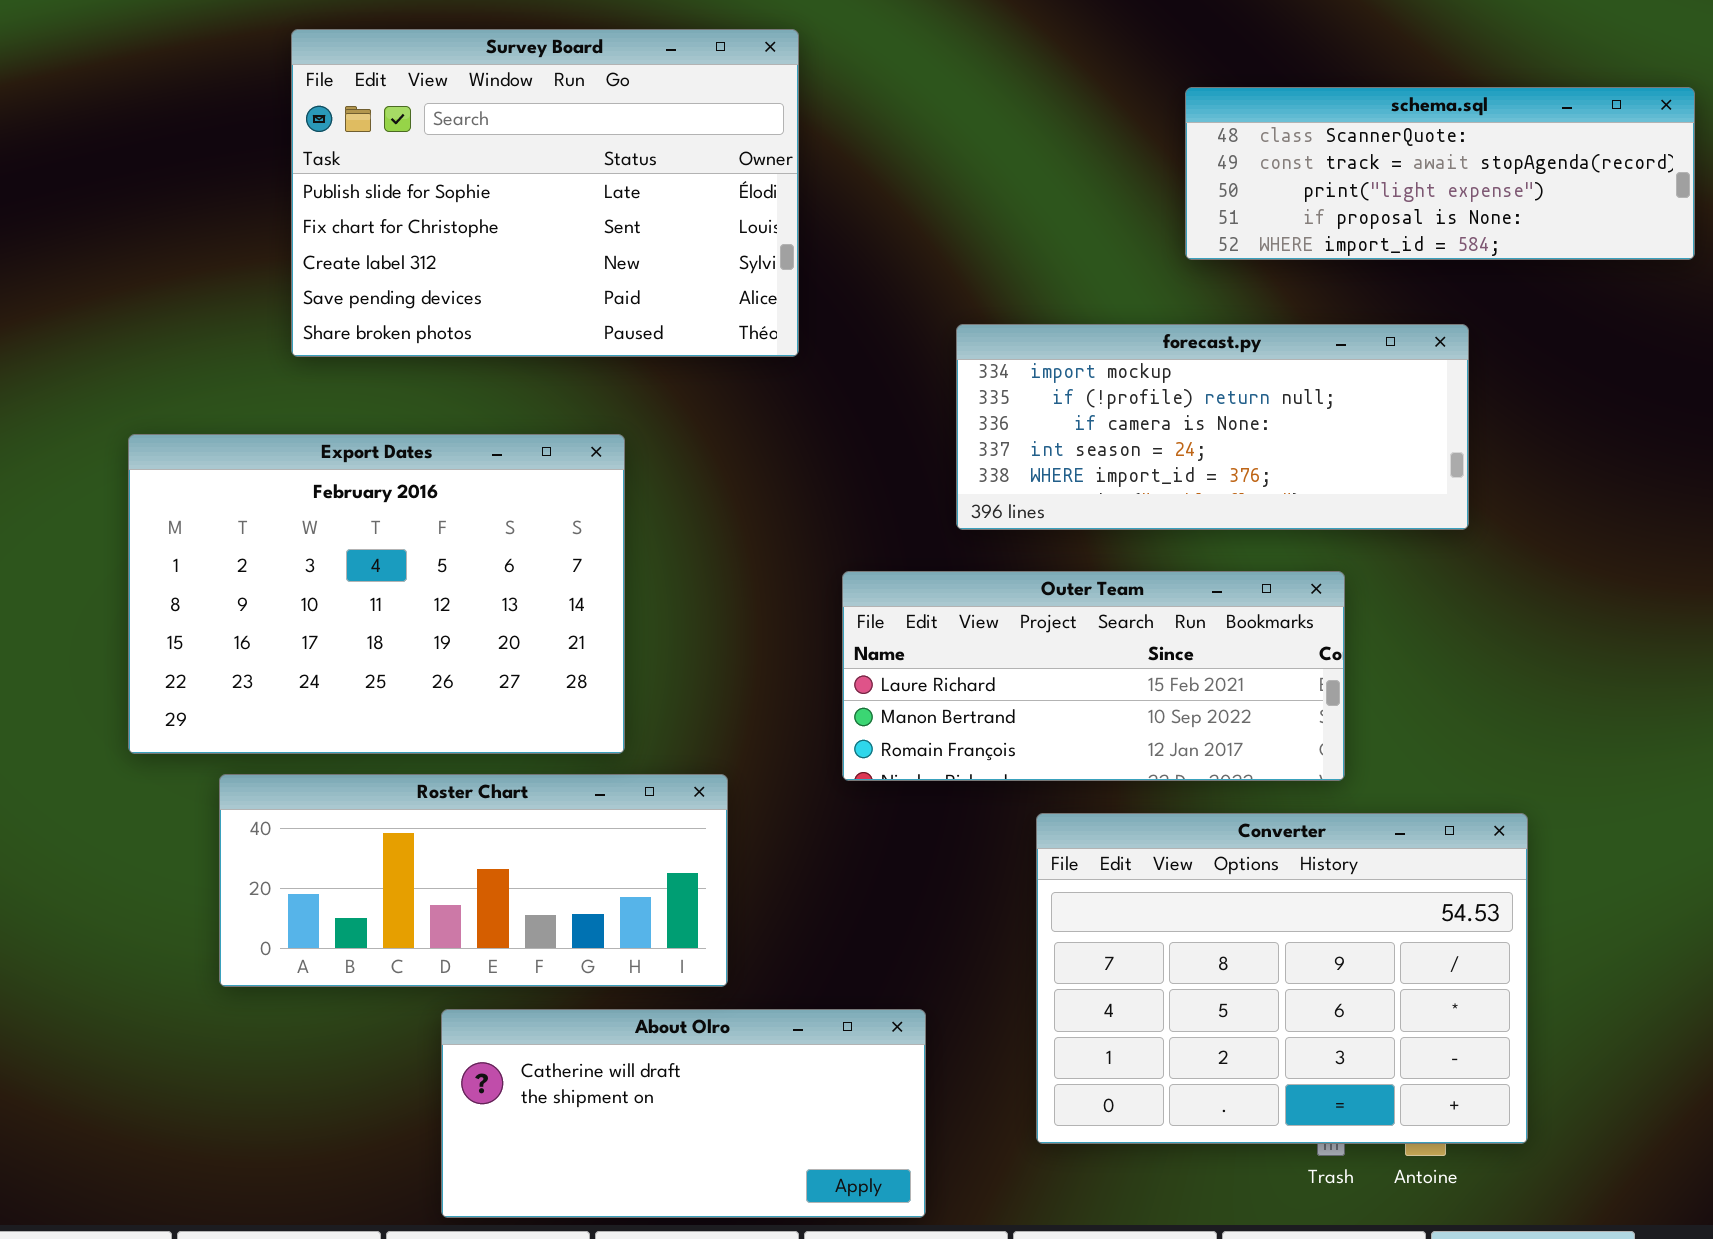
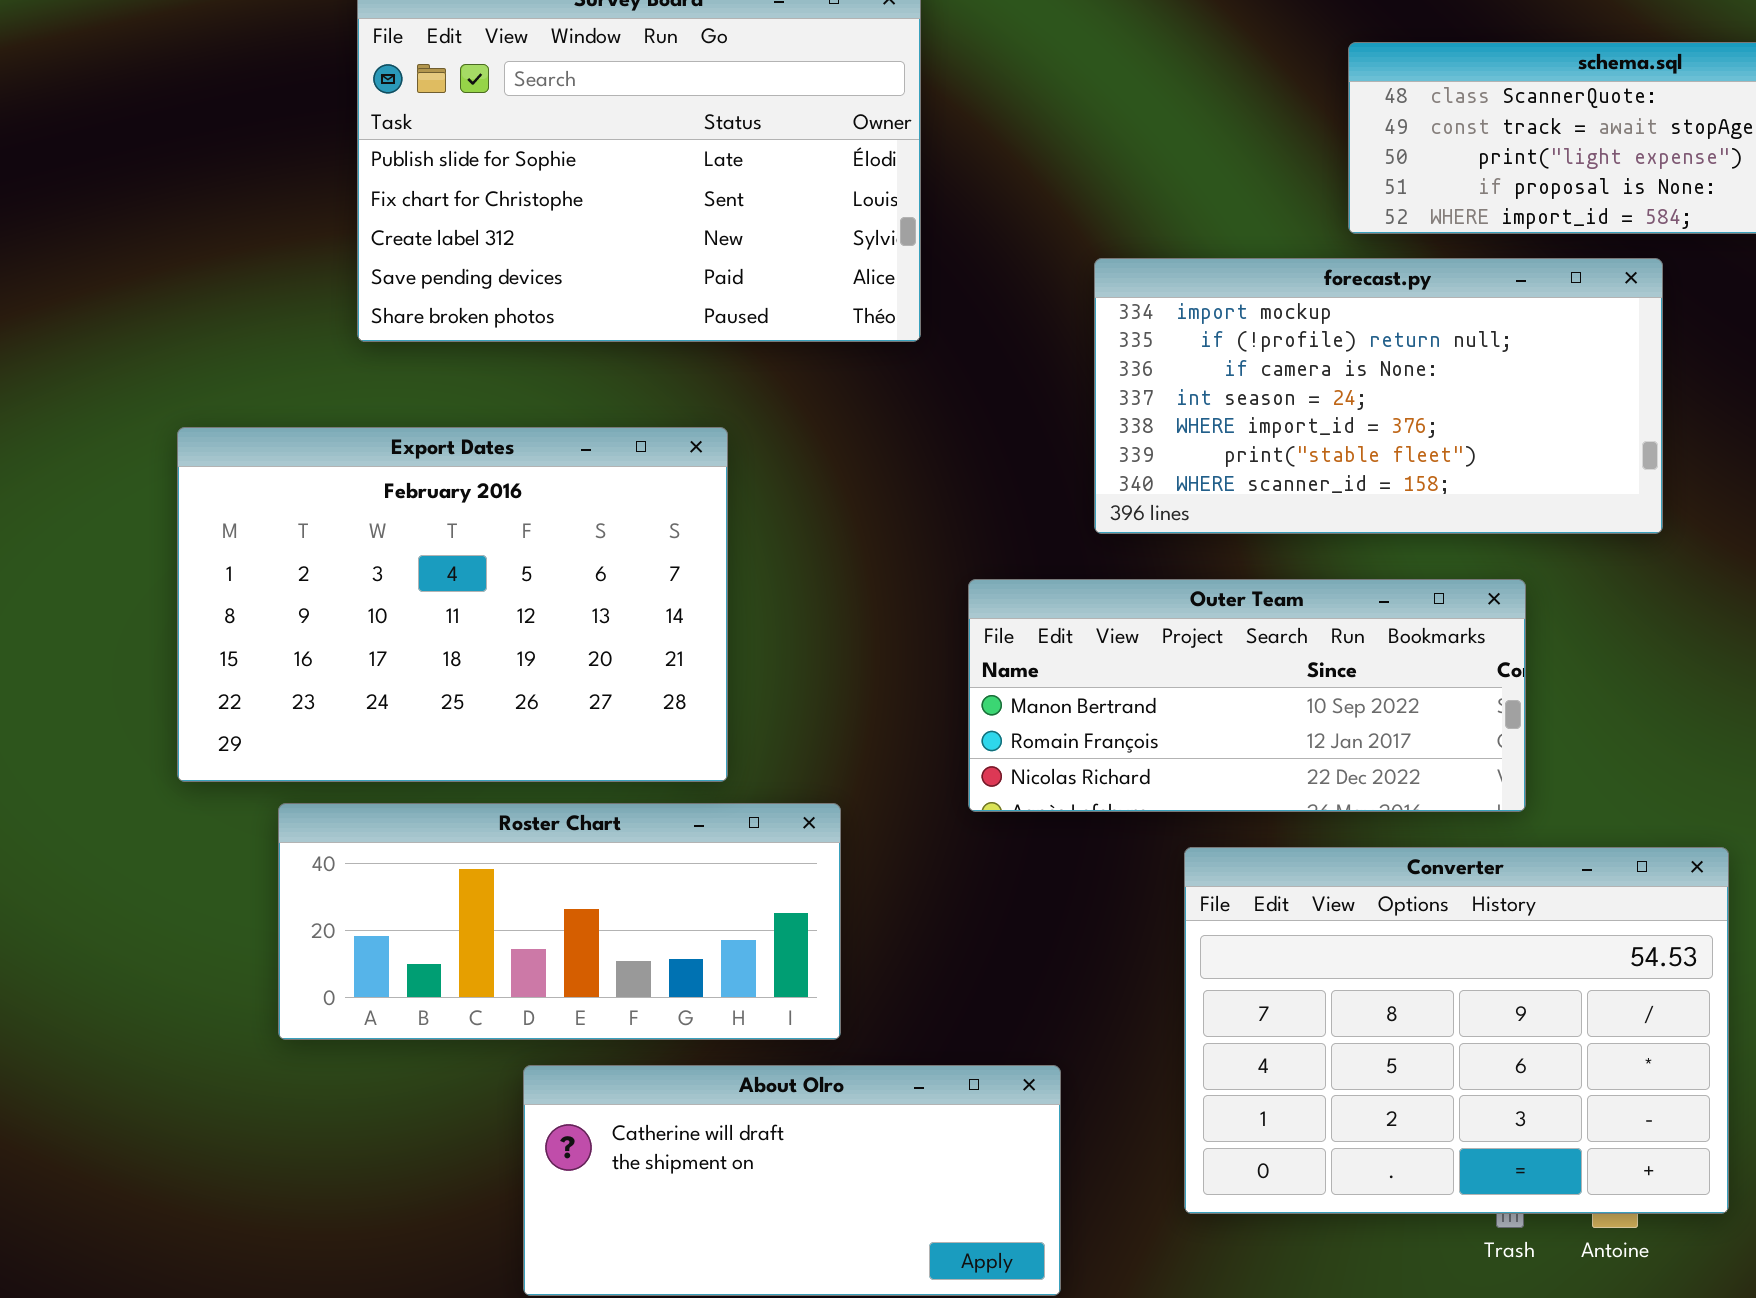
forecast.py: [956,324,1469,530] -> [1094,258,1663,534], resized
Outer Team: [842,571,1345,781] -> [968,579,1526,812], scrolled down 1 row

